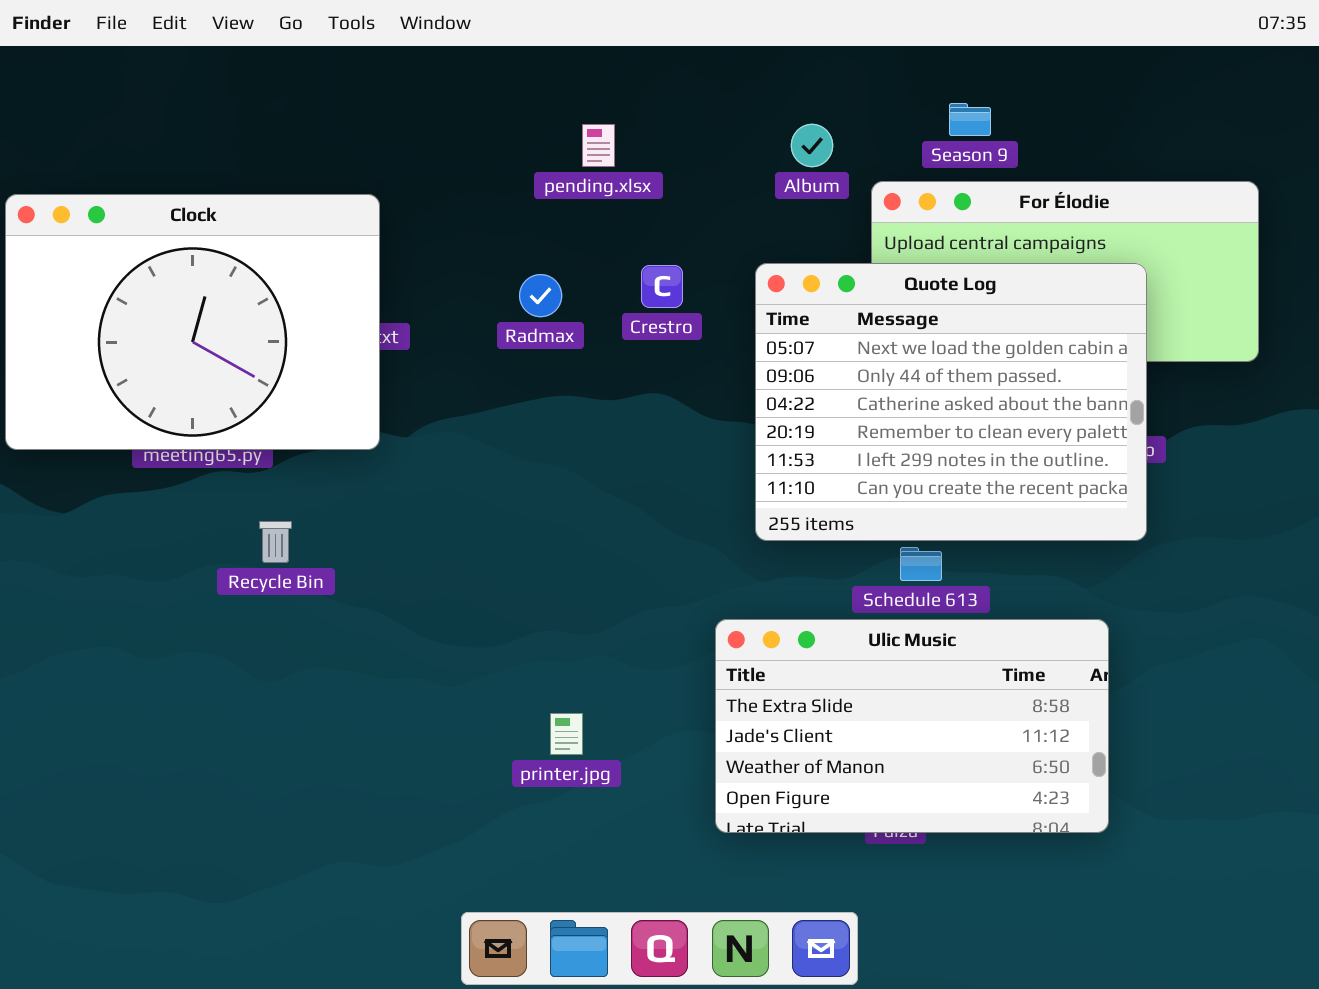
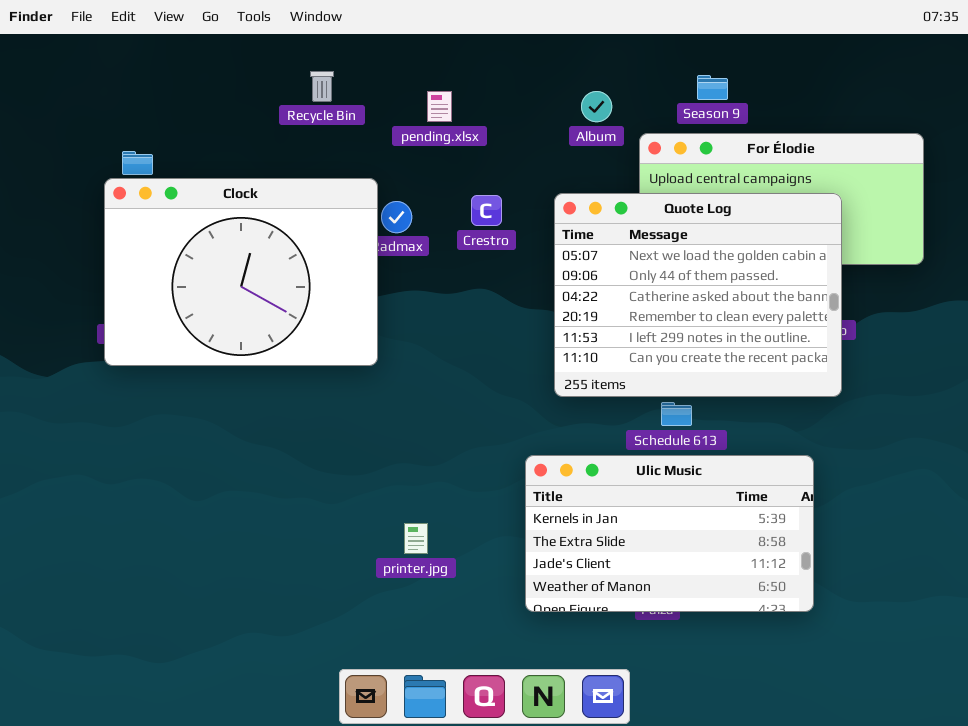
Clock: [5,194,380,450] -> [104,178,378,366], moved
Recycle Bin: [259,521,292,563] -> [310,71,334,102], moved
Ulic Music: [715,619,1109,833] -> [525,455,814,612], scrolled up 1 row

